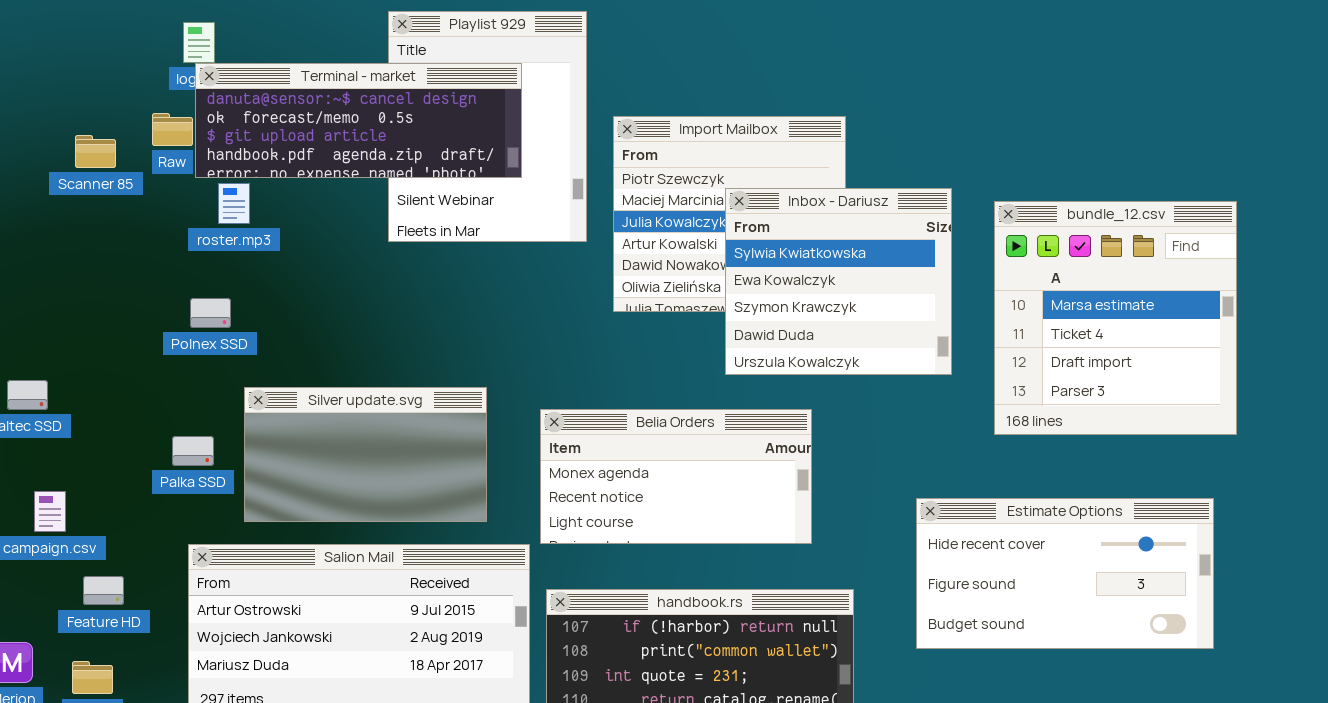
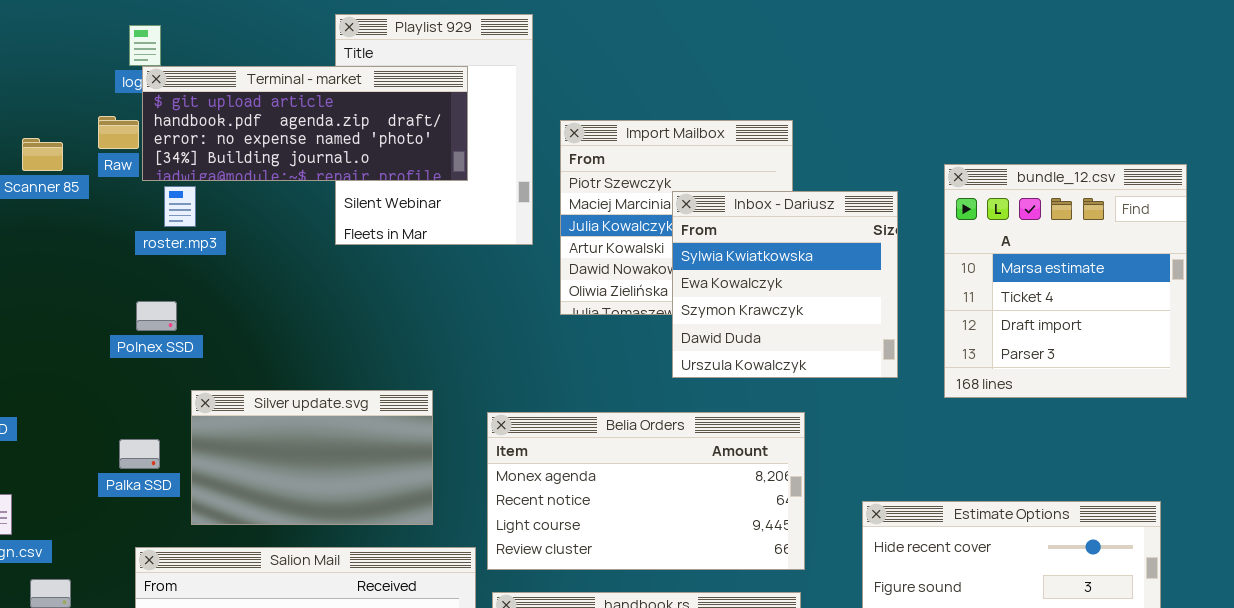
Terminal - market: [195,63,522,178] -> [142,66,468,181], scrolled down 2 rows
bundle_12.csv: [994,201,1237,435] -> [944,164,1187,398], moved
Belia Orders: [540,409,812,544] -> [487,412,805,570], resized

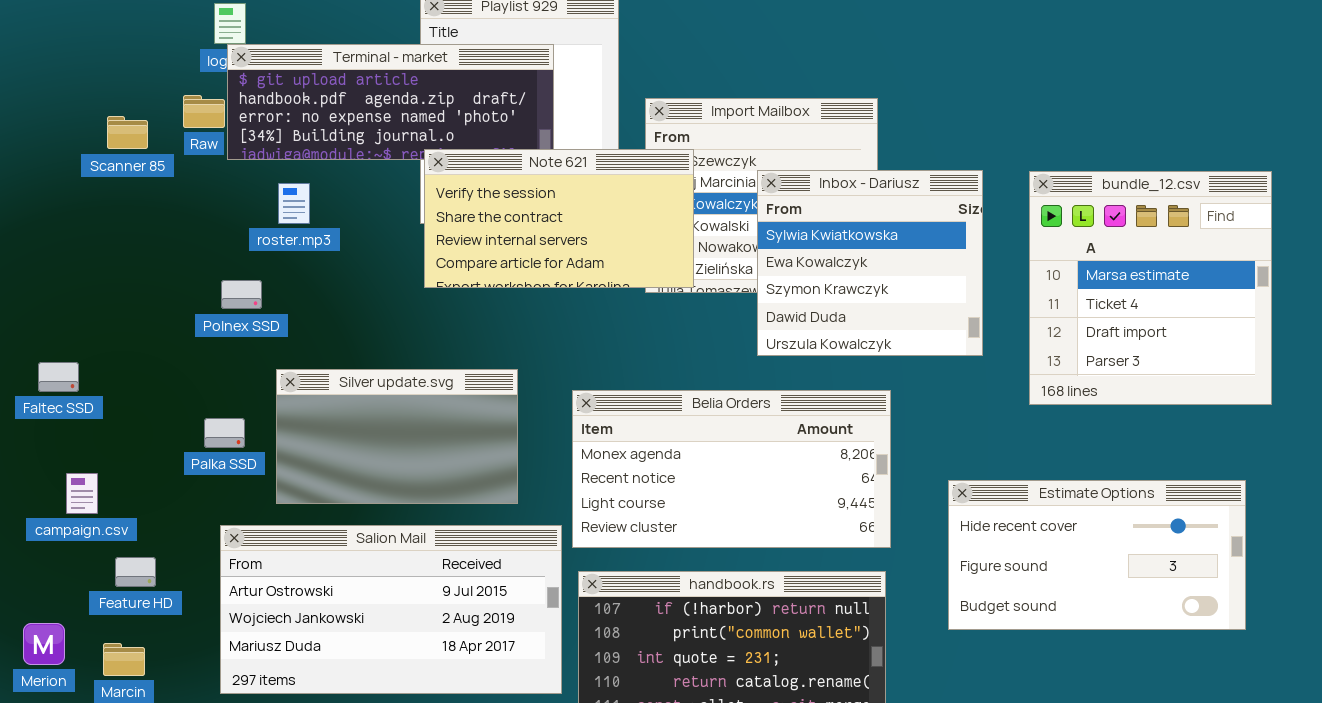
bundle_12.csv: [944,164,1187,398] -> [1029,171,1272,405], moved
Note 621: none -> [424,149,694,288], opened
roster.mp3: [164,186,196,227] -> [278,183,310,224], moved

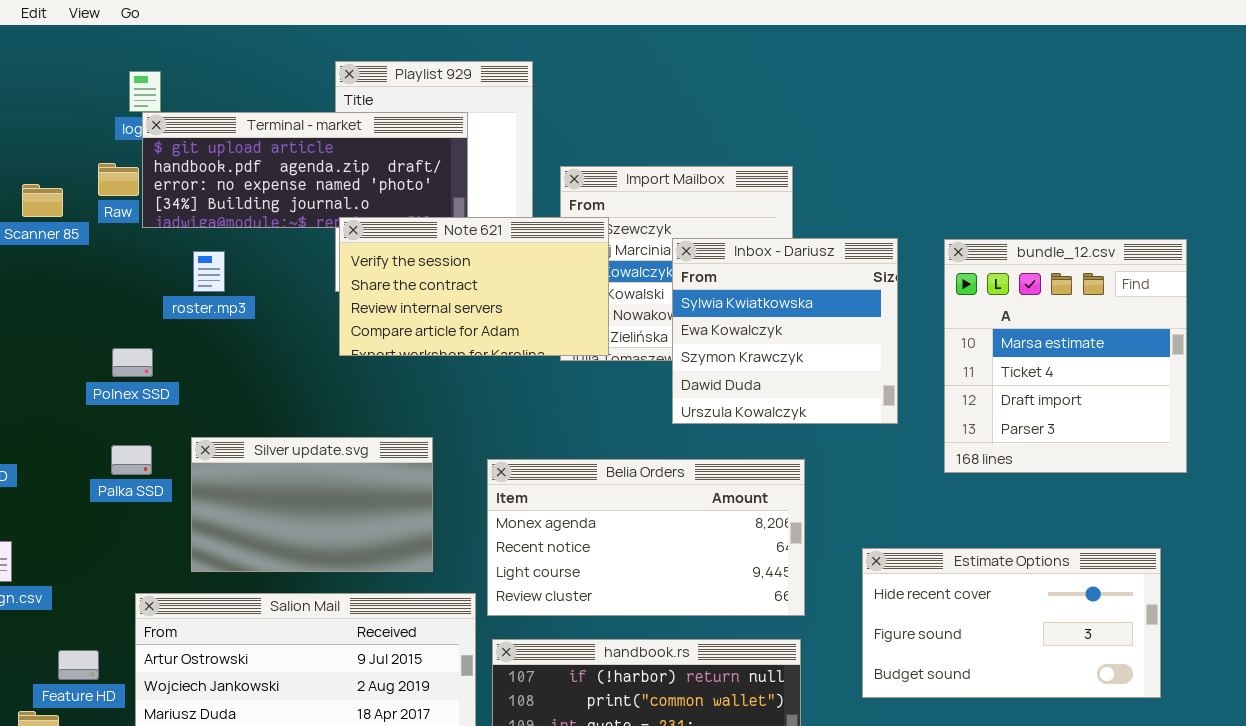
Polnex SSD: [221,280,262,309] -> [112,348,153,377], moved
Palka SSD: [204,418,245,448] -> [111,445,152,475], moved
Feature HD: [115,557,156,587] -> [58,650,99,680], moved

